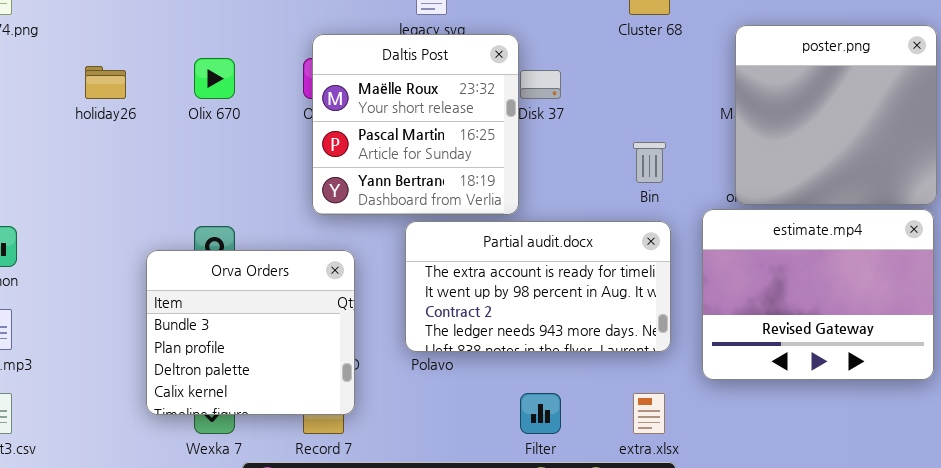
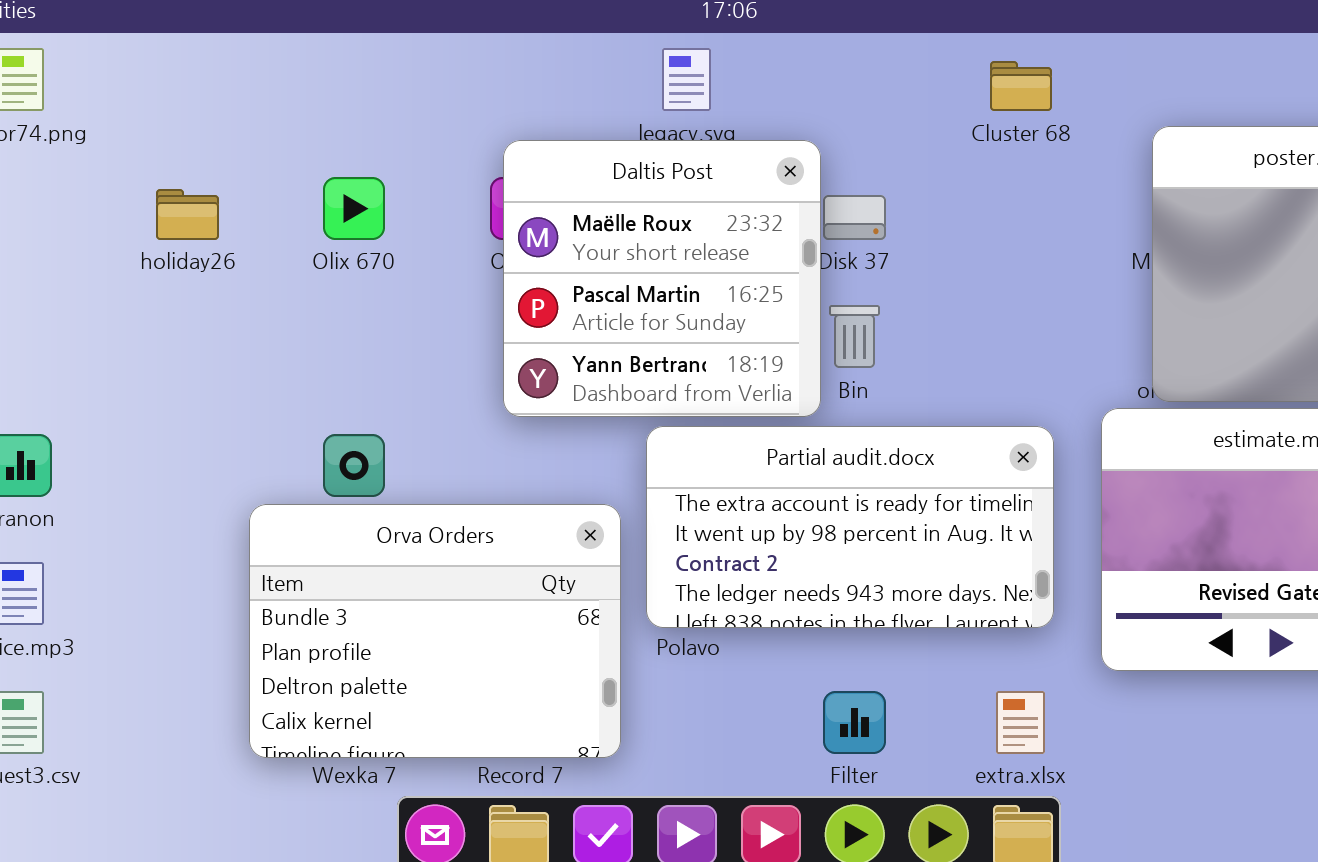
Bin: [633,142,666,183] -> [829,305,880,368], moved
Orva Orders: [146,250,355,415] -> [249,504,621,758], moved, resized

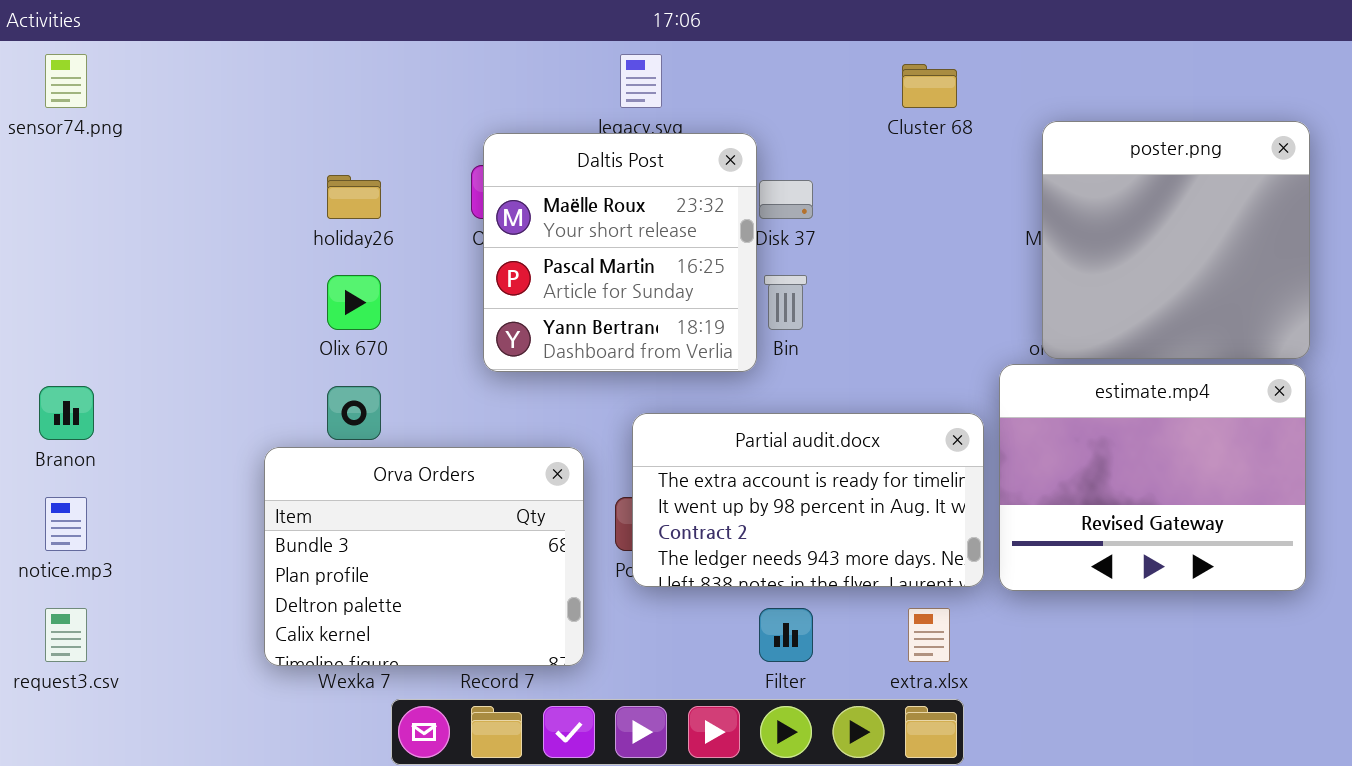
Olix 670: [323,177,385,240] -> [327,275,381,330], moved
holiday26: [156,189,219,240] -> [327,175,381,219], moved
Partial audit.docx: [646,426,1054,628] -> [632,413,984,587], moved

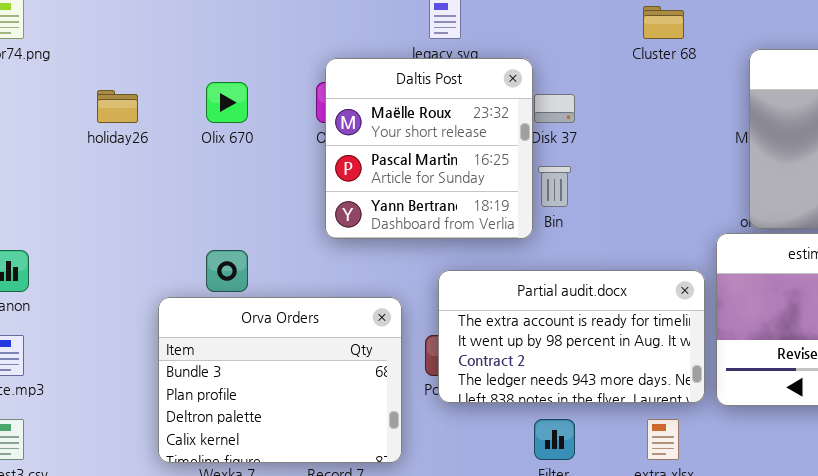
holiday26: [327,175,381,219] -> [97,90,138,123], moved
Olix 670: [327,275,381,330] -> [206,82,248,123], moved

